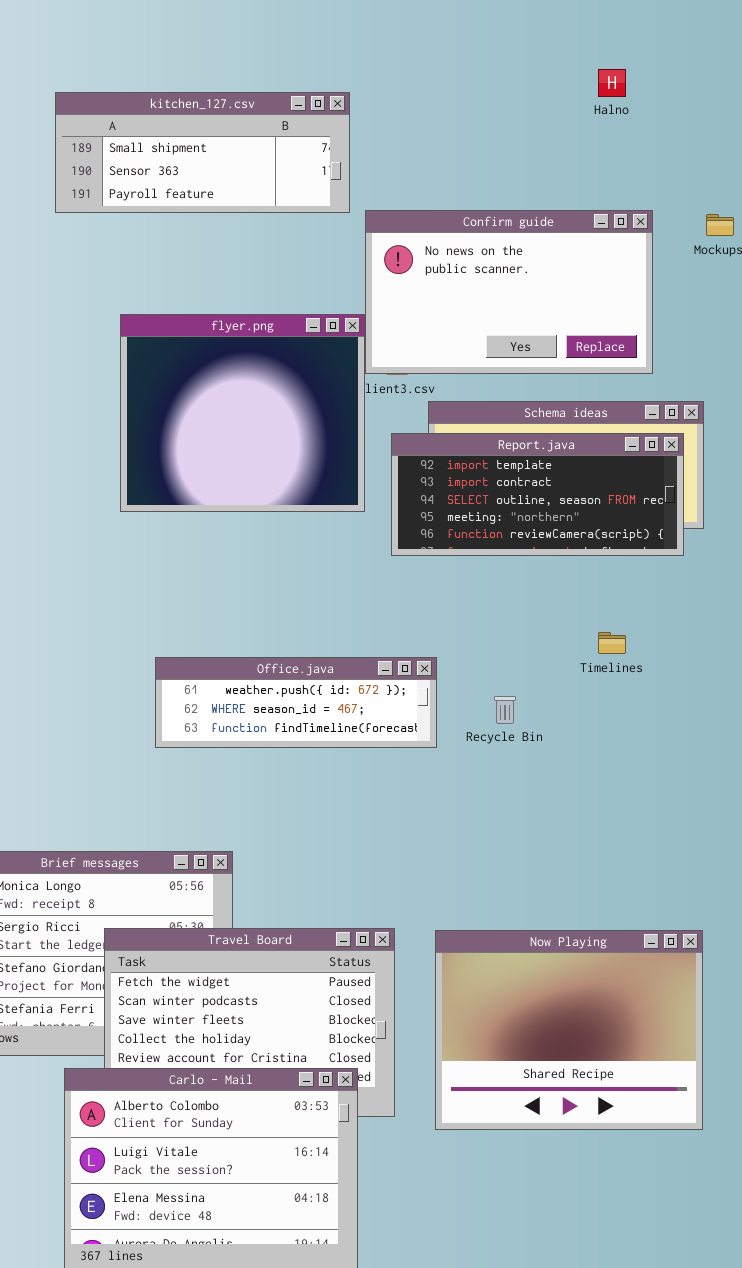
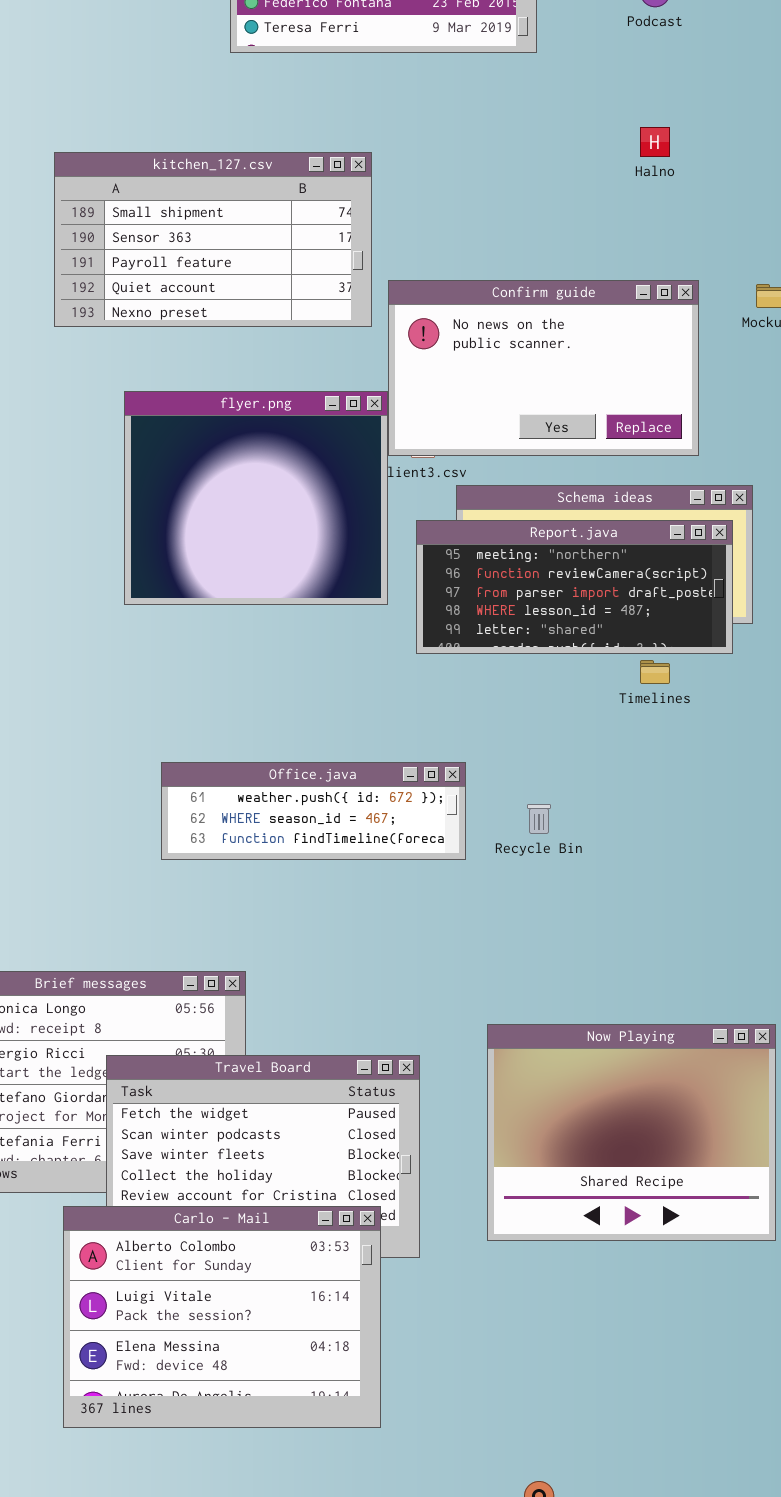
kitchen_127.csv: [55,92,350,213] -> [54,152,372,327], resized
Report.java: [391,433,684,556] -> [416,520,733,654], scrolled down 3 rows
Timelines: [598,632,626,654] -> [640,660,670,684], moved
Now Playing: [435,930,703,1130] -> [487,1024,776,1241], moved

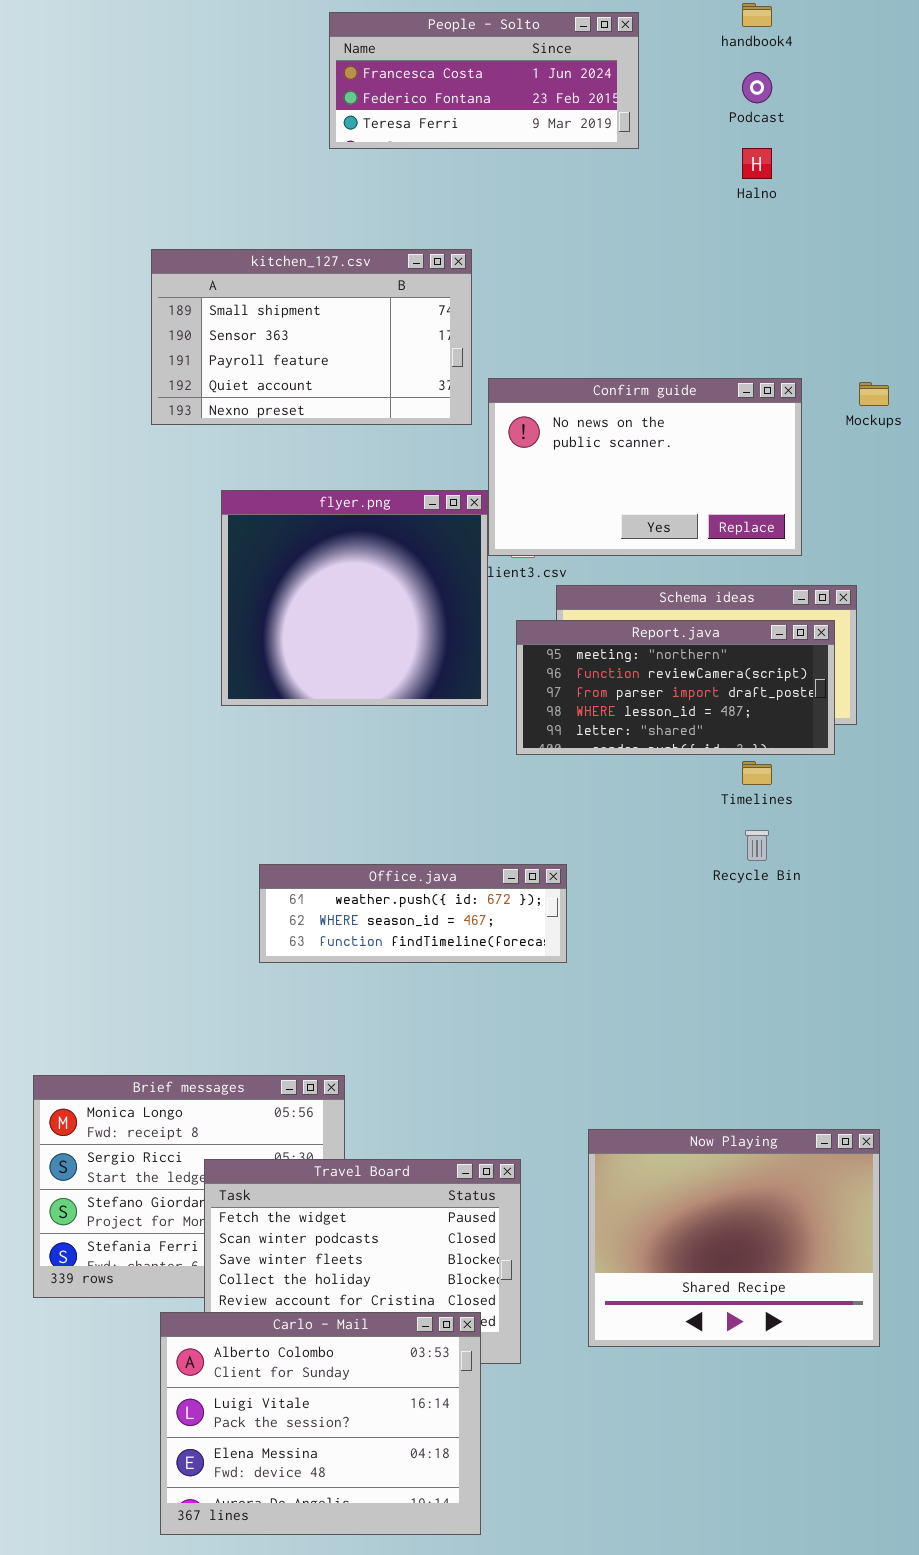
Halno: [640,127,670,157] -> [742,148,772,179], moved
Recycle Bin: [527,804,551,834] -> [745,830,769,861], moved

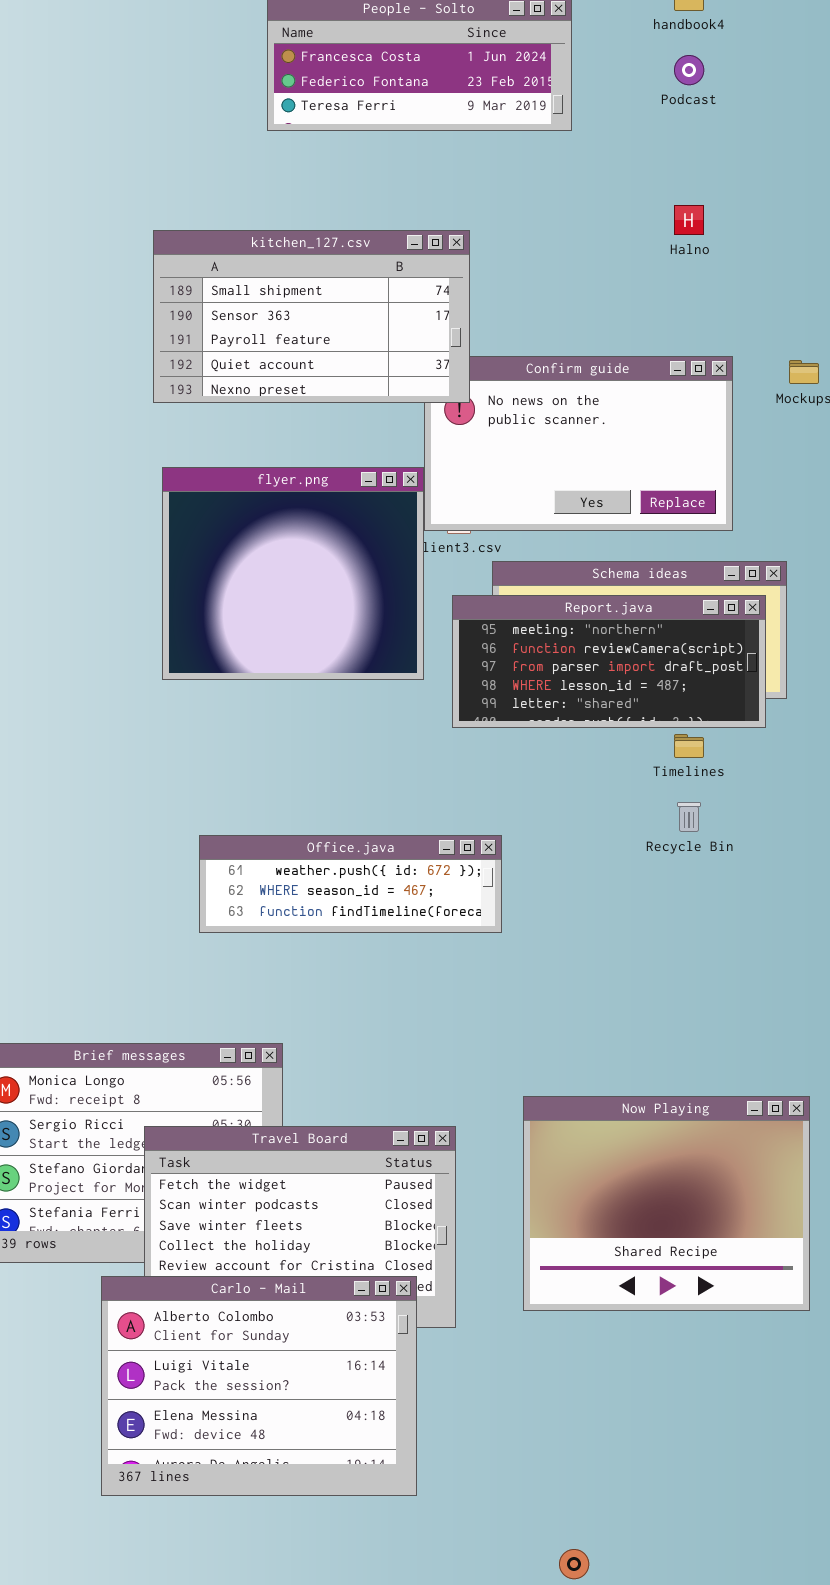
Halno: [742,148,772,179] -> [674,205,704,235], moved
kitchen_127.csv: [151,249,472,425] -> [153,230,470,403], moved

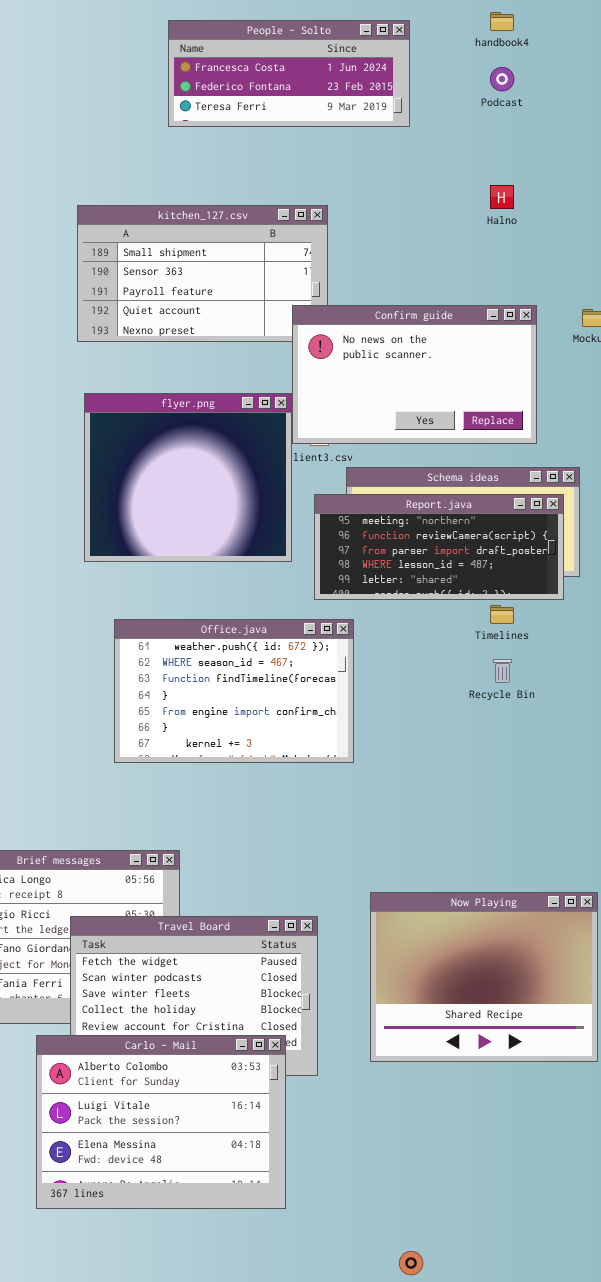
Confirm guide: [424,356,733,531] -> [292,305,537,444], raised
Office.java: [199,835,502,933] -> [114,619,354,763], resized

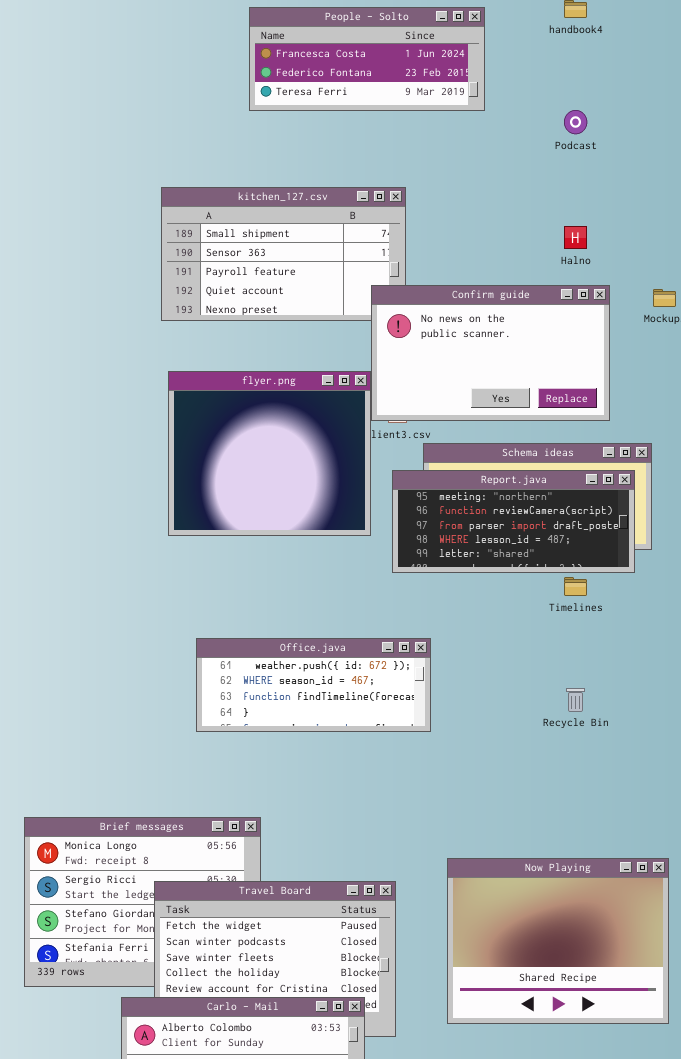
Podcast: [490,67,514,91] -> [564,110,587,134], moved
Halno: [490,185,514,209] -> [564,226,587,249], moved
Office.java: [114,619,354,763] -> [196,638,431,732], resized
Recycle Bin: [493,659,512,683] -> [566,688,585,712], moved

